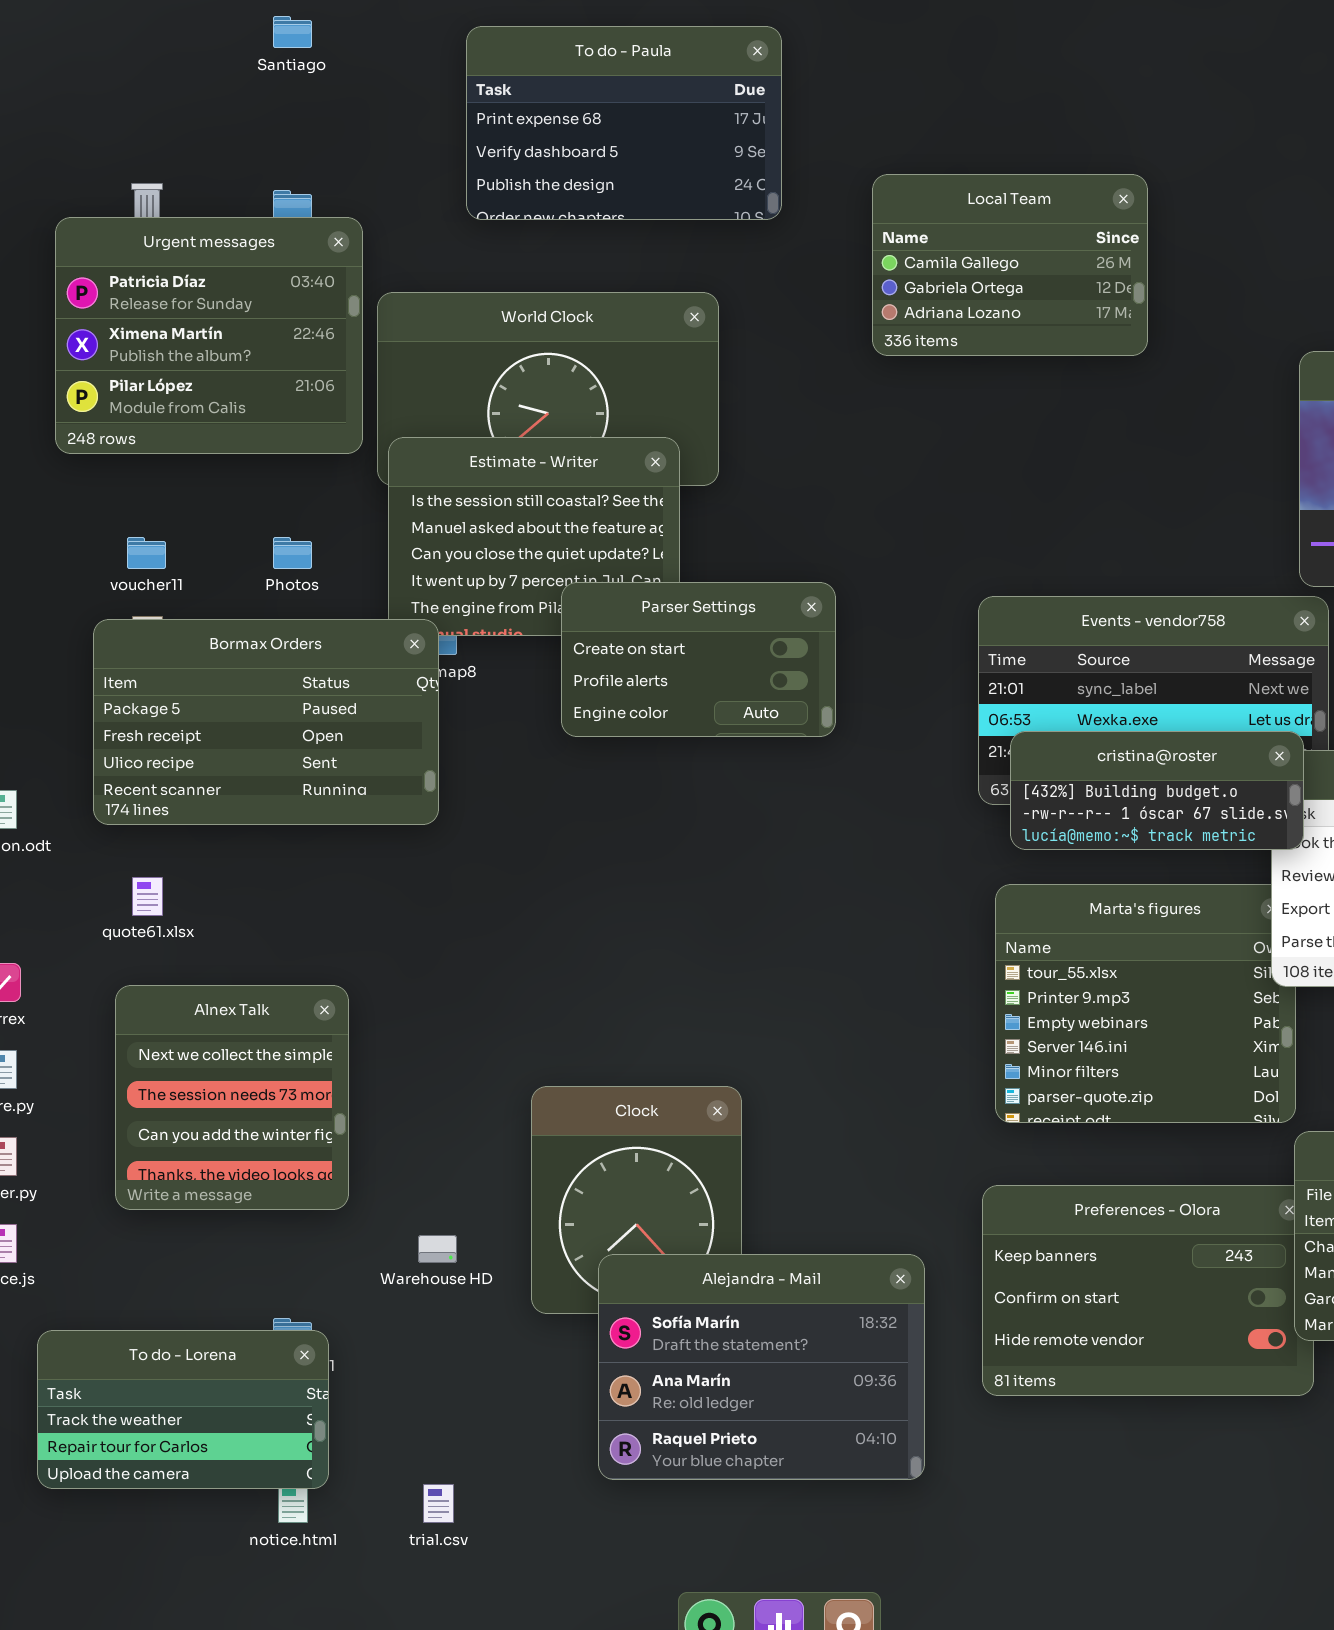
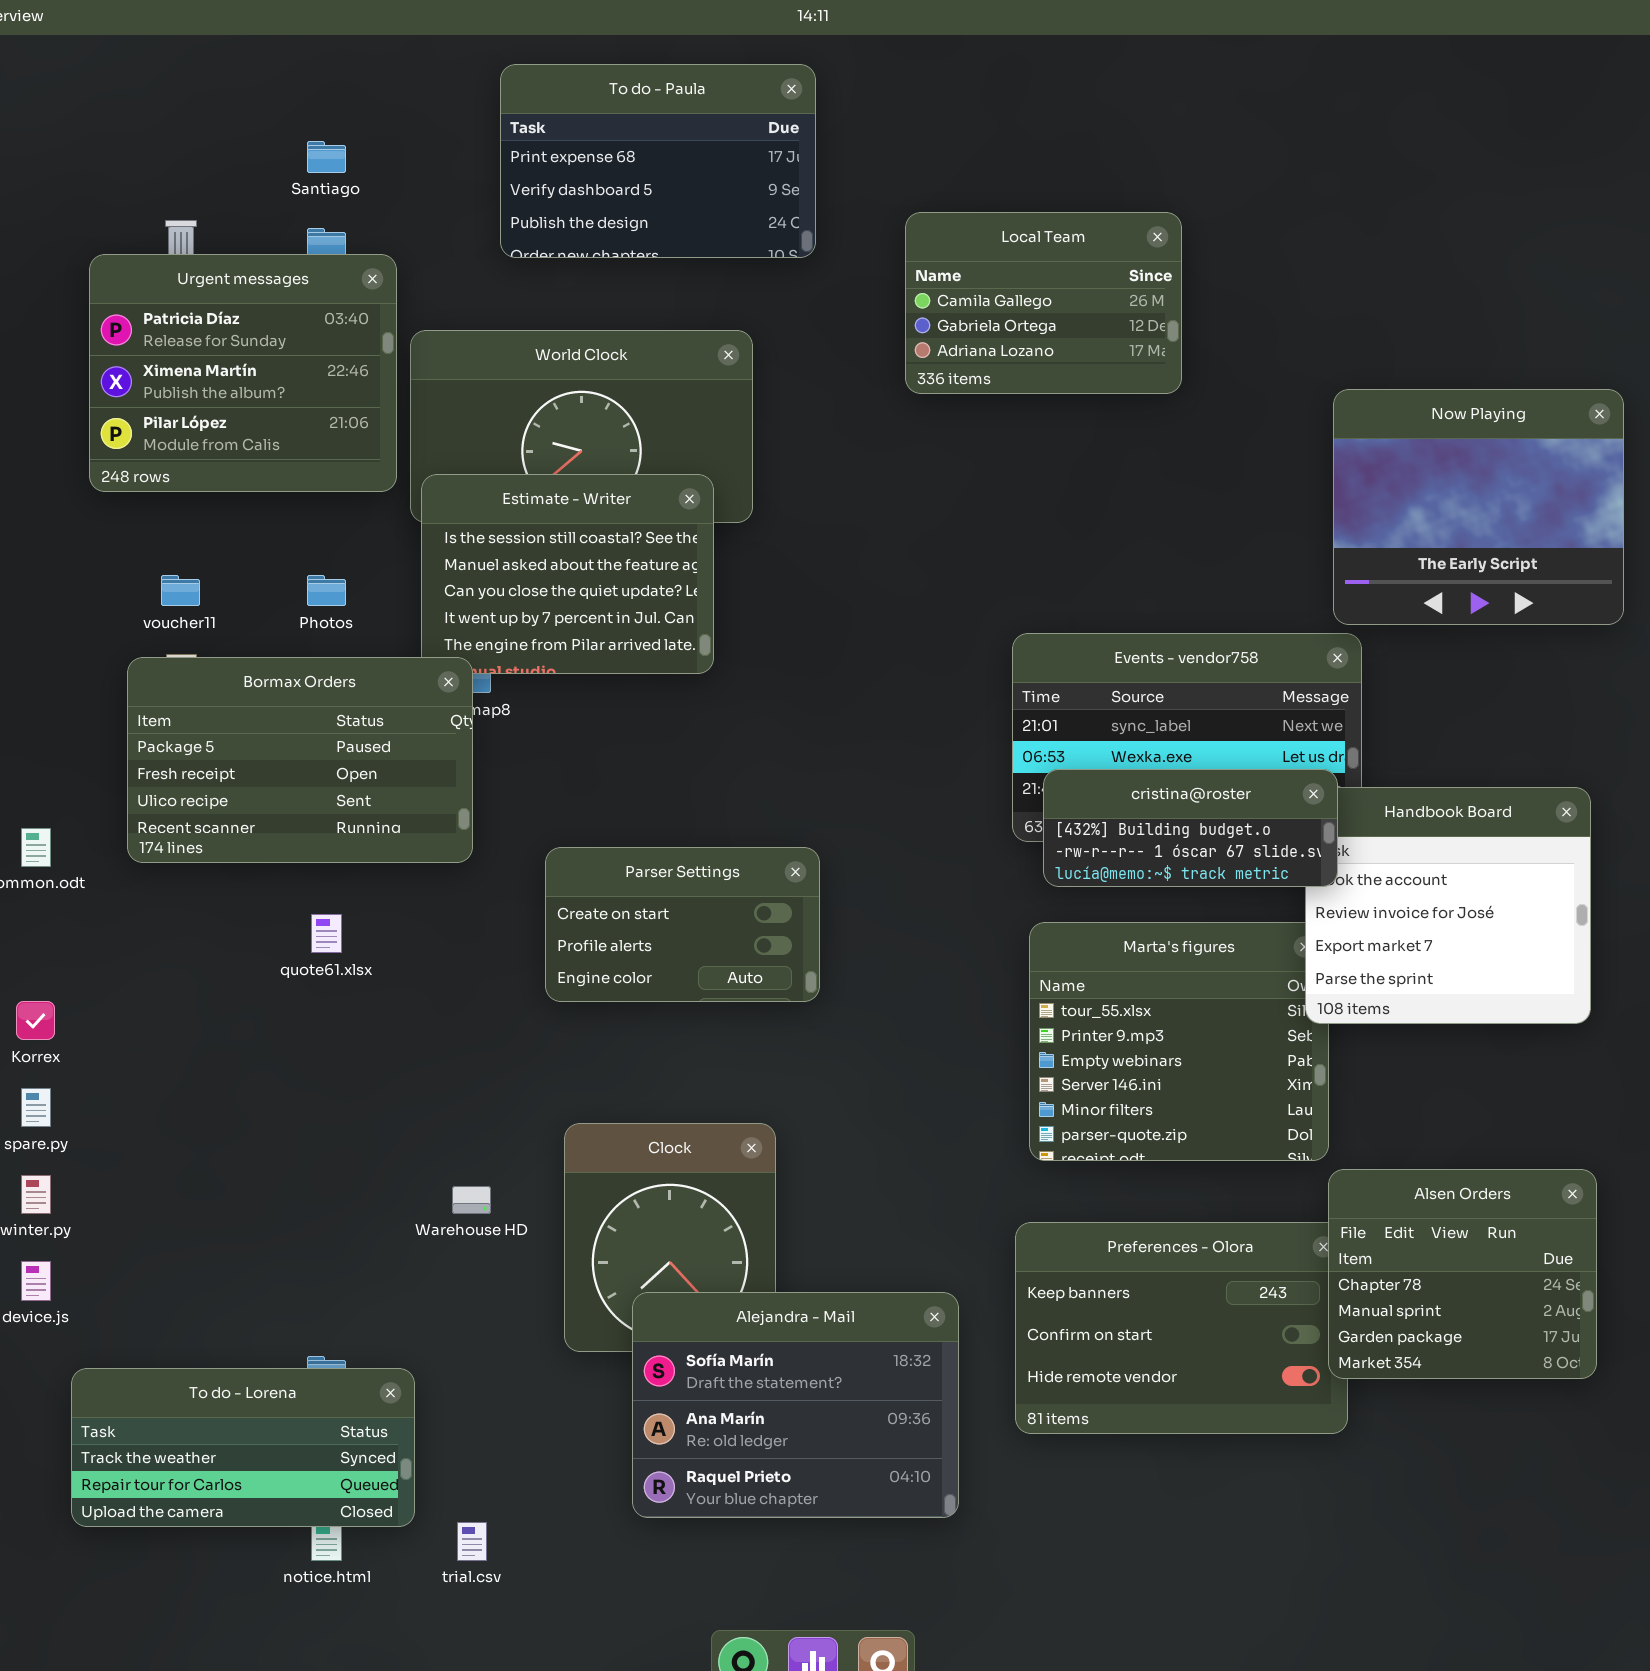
Santiago: [273,16,312,48] -> [307,141,346,173], moved
Parser Settings: [561,582,836,737] -> [545,847,820,1002], moved
quote61.xlsx: [132,877,163,916] -> [311,914,342,953], moved
Alnex Talk: [115,985,349,1210] -> none, closed
Warehouse HD: [418,1235,457,1263] -> [452,1186,491,1214], moved
To do - Lorena: [37,1330,329,1489] -> [71,1368,415,1527], resized

